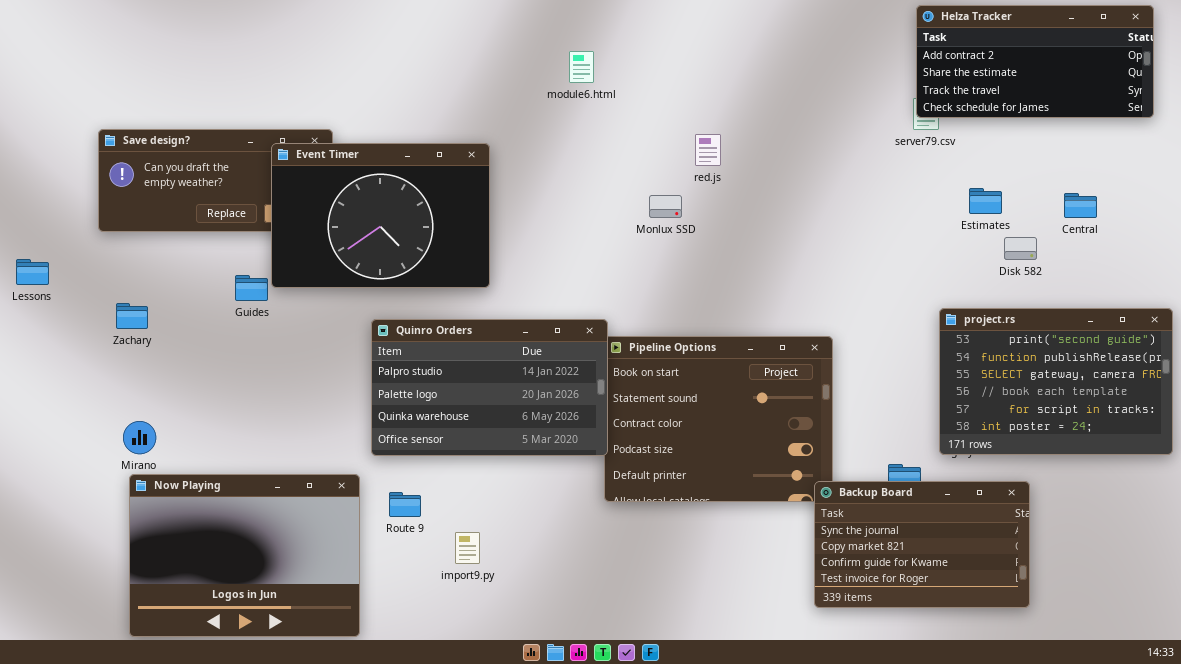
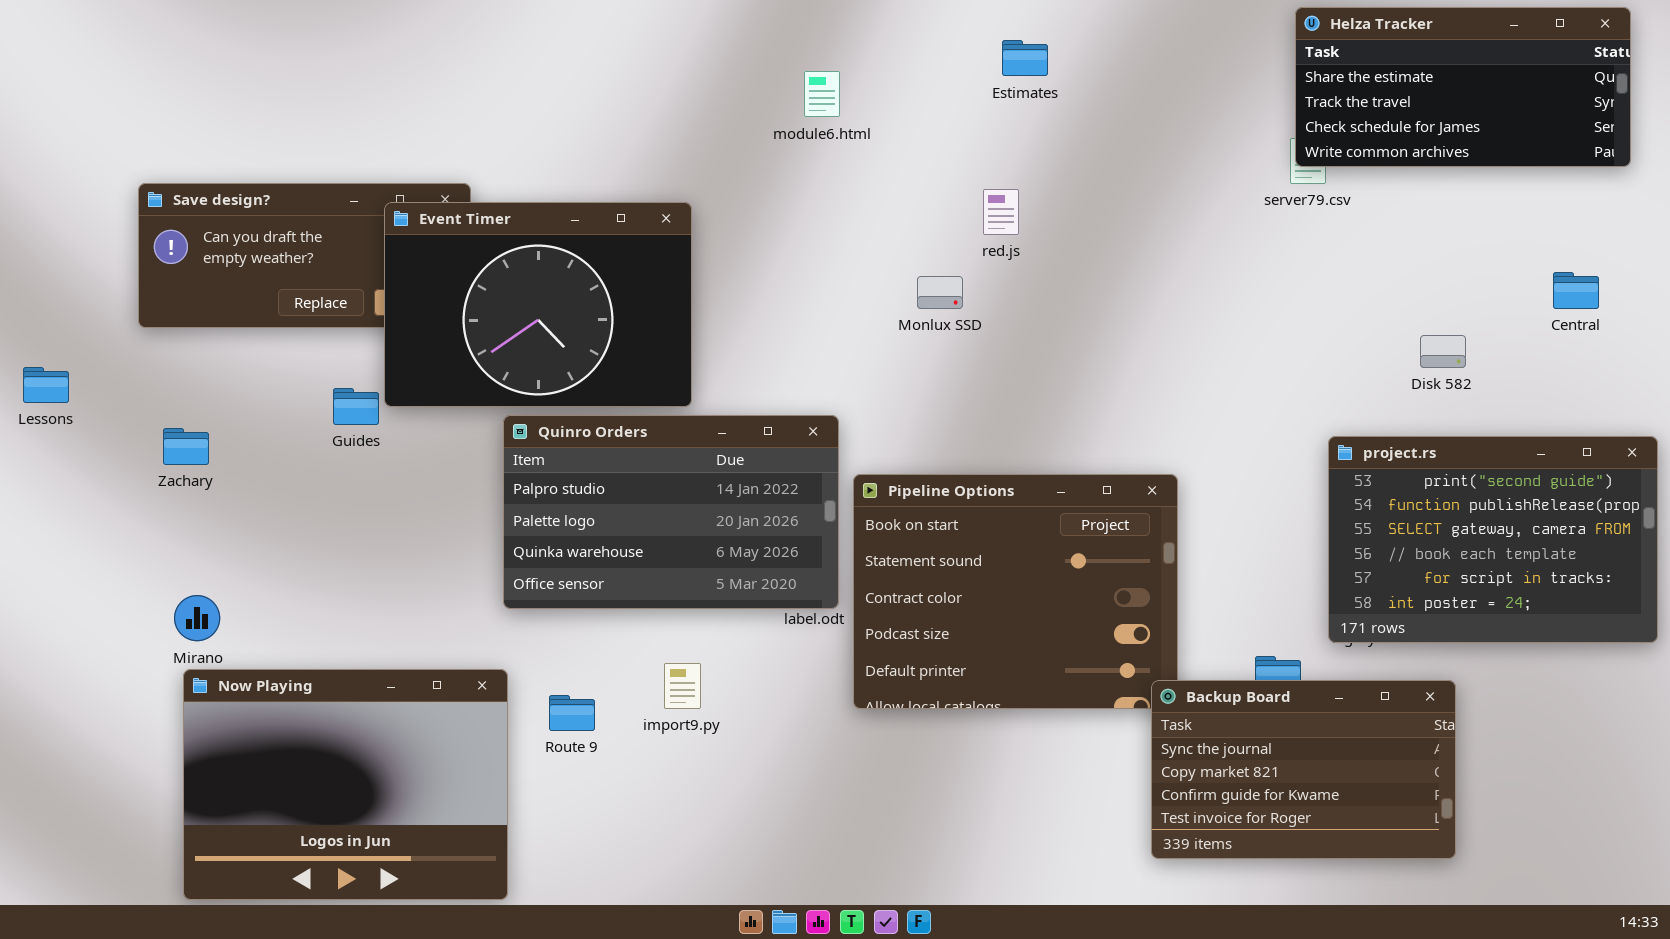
Helza Tracker: [916,5,1154,118] -> [1295,7,1631,167], scrolled down 1 row
Estimates: [969,188,1002,214] -> [1002,40,1048,76], moved
Central: [1064,193,1097,218] -> [1553,272,1599,309], moved
Quinro Orders: [371,319,608,456] -> [503,415,839,609], moved
import9.py: [455,532,480,564] -> [664,663,701,709], moved

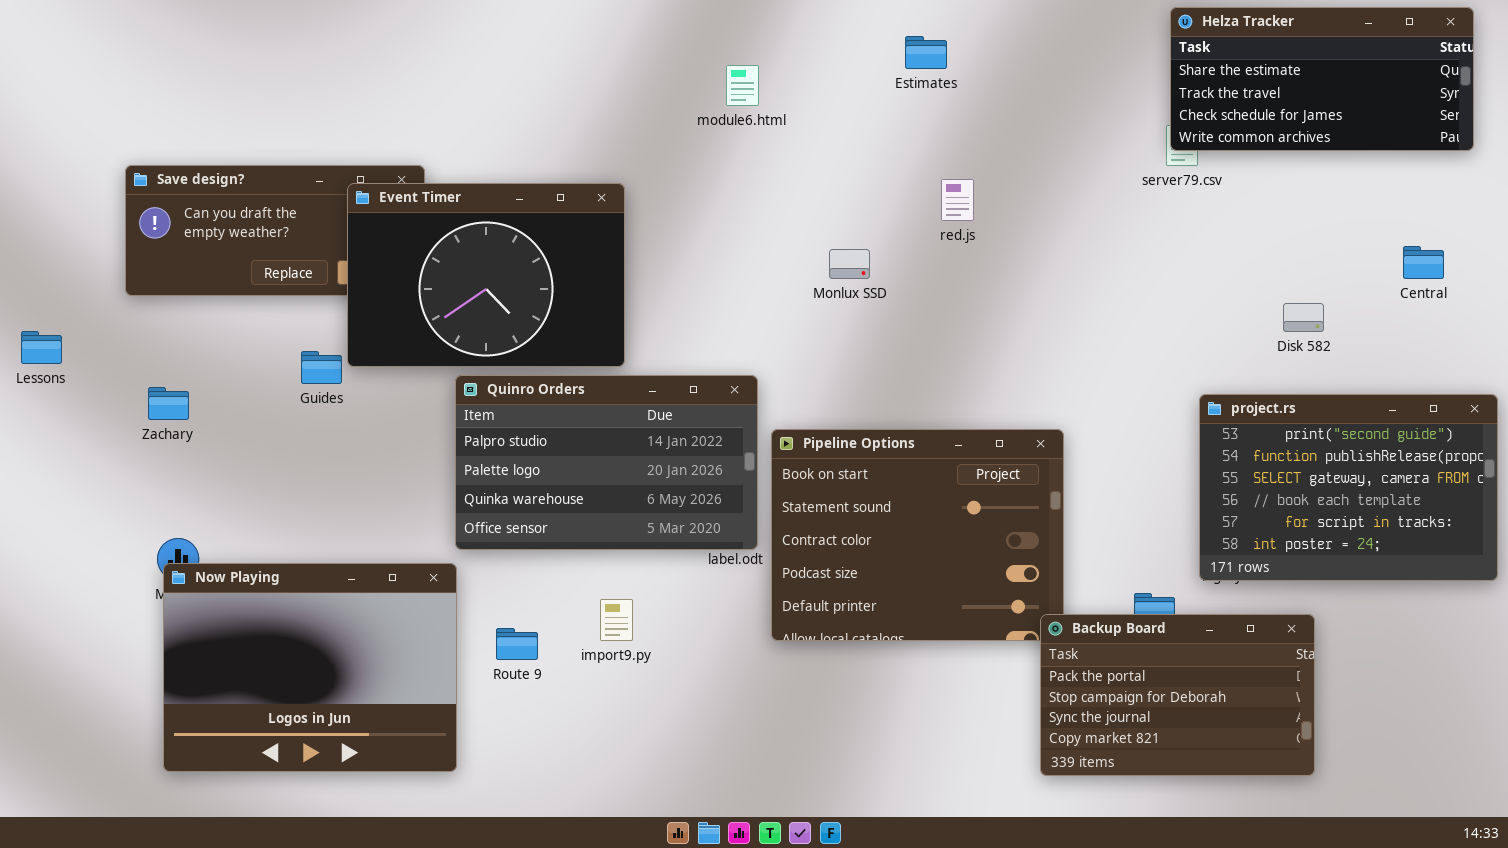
red.js: [983,189,1019,235] -> [941,179,974,221], moved
Now Playing: [183,669,508,900] -> [163,563,457,772], moved
Backup Board: [1151,680,1456,859] -> [1040,614,1315,776], scrolled up 2 rows

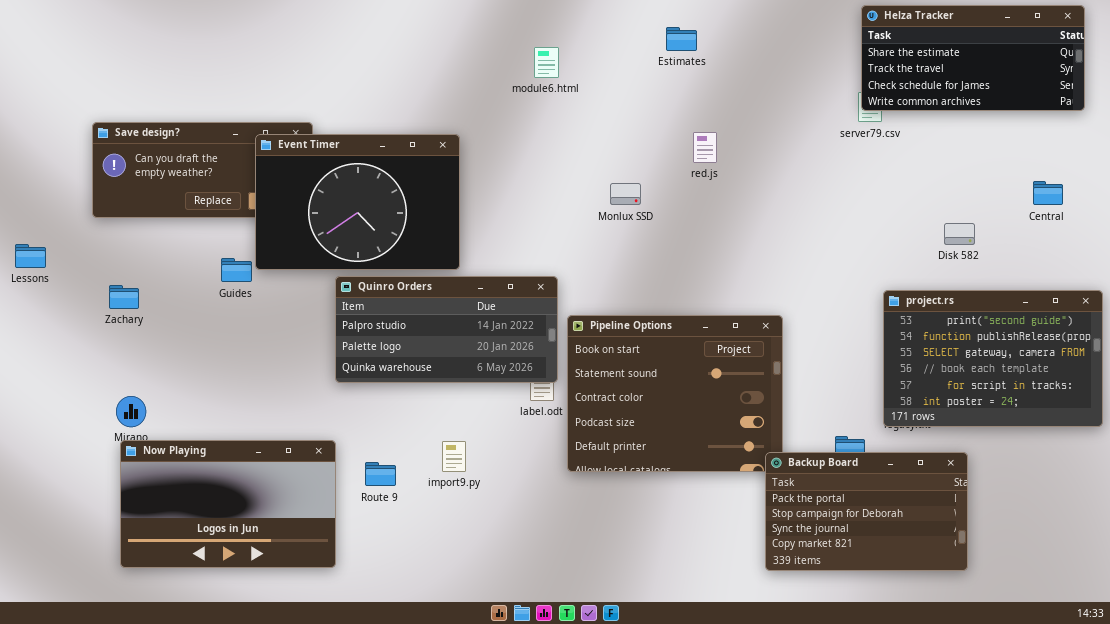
Quinro Orders: [455,375,758,550] -> [335,276,558,383], resized
Now Playing: [163,563,457,772] -> [120,440,336,568], resized

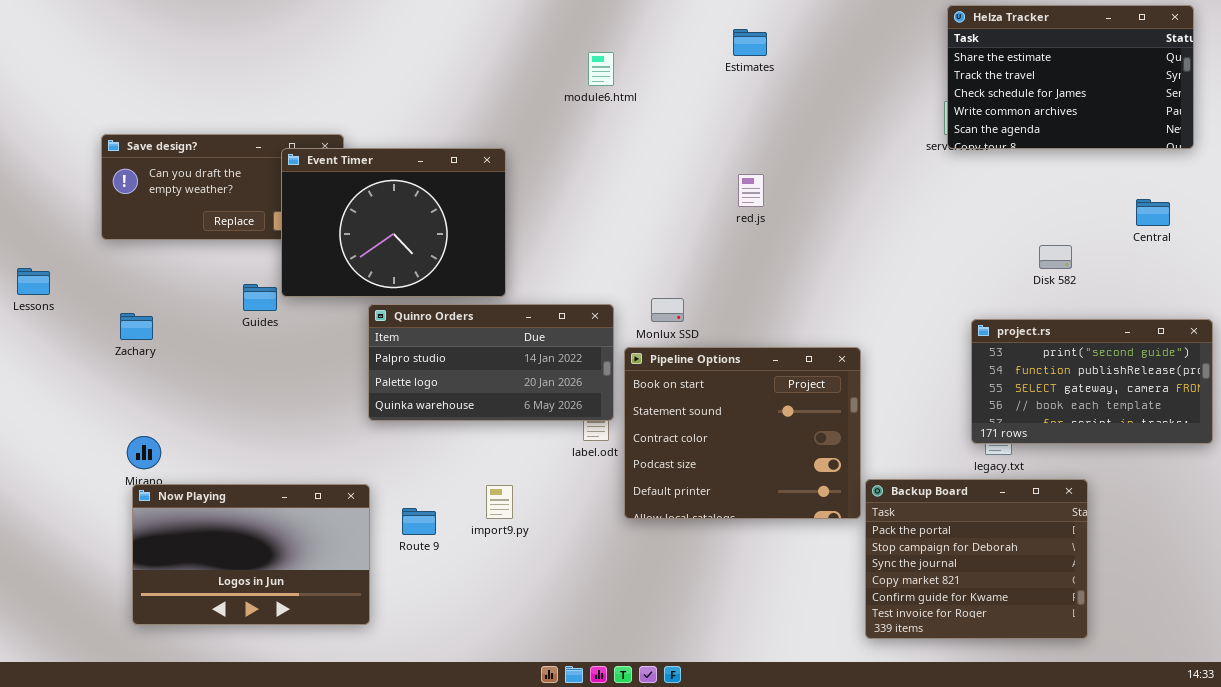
Helza Tracker: [861,5,1085,111] -> [947,5,1194,149], resized
red.js: [693,132,717,163] -> [738,174,764,207], moved
Monlux SSD: [610,183,641,205] -> [651,298,684,322], moved
project.rs: [883,290,1103,427] -> [971,319,1213,444], resized
Backup Board: [765,452,968,571] -> [865,479,1088,639], moved, resized

